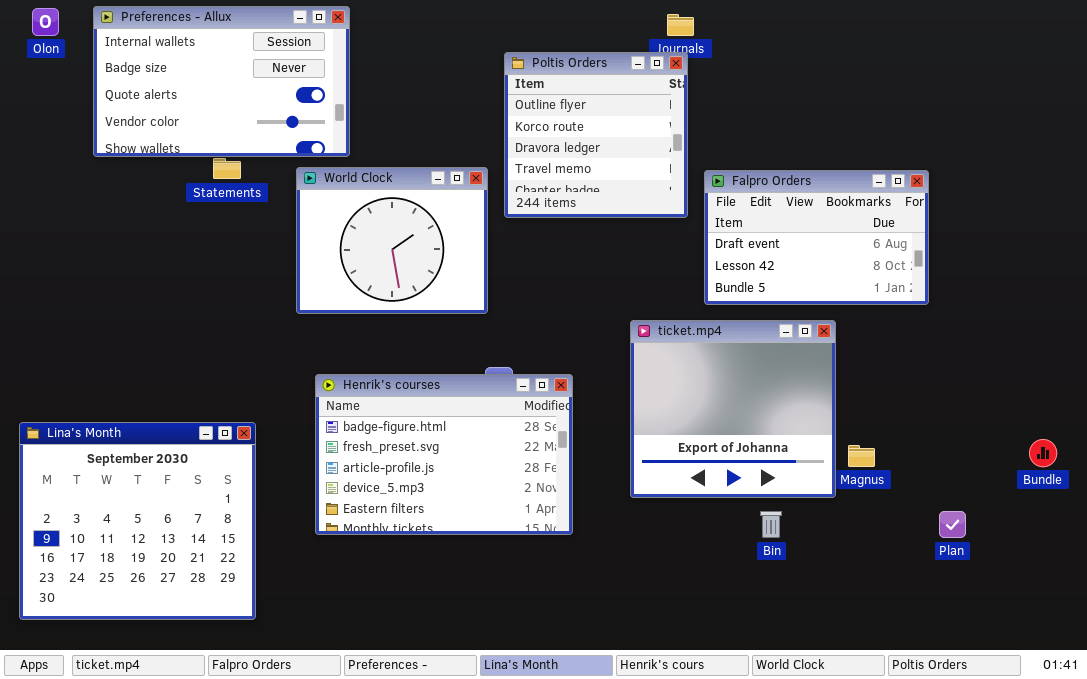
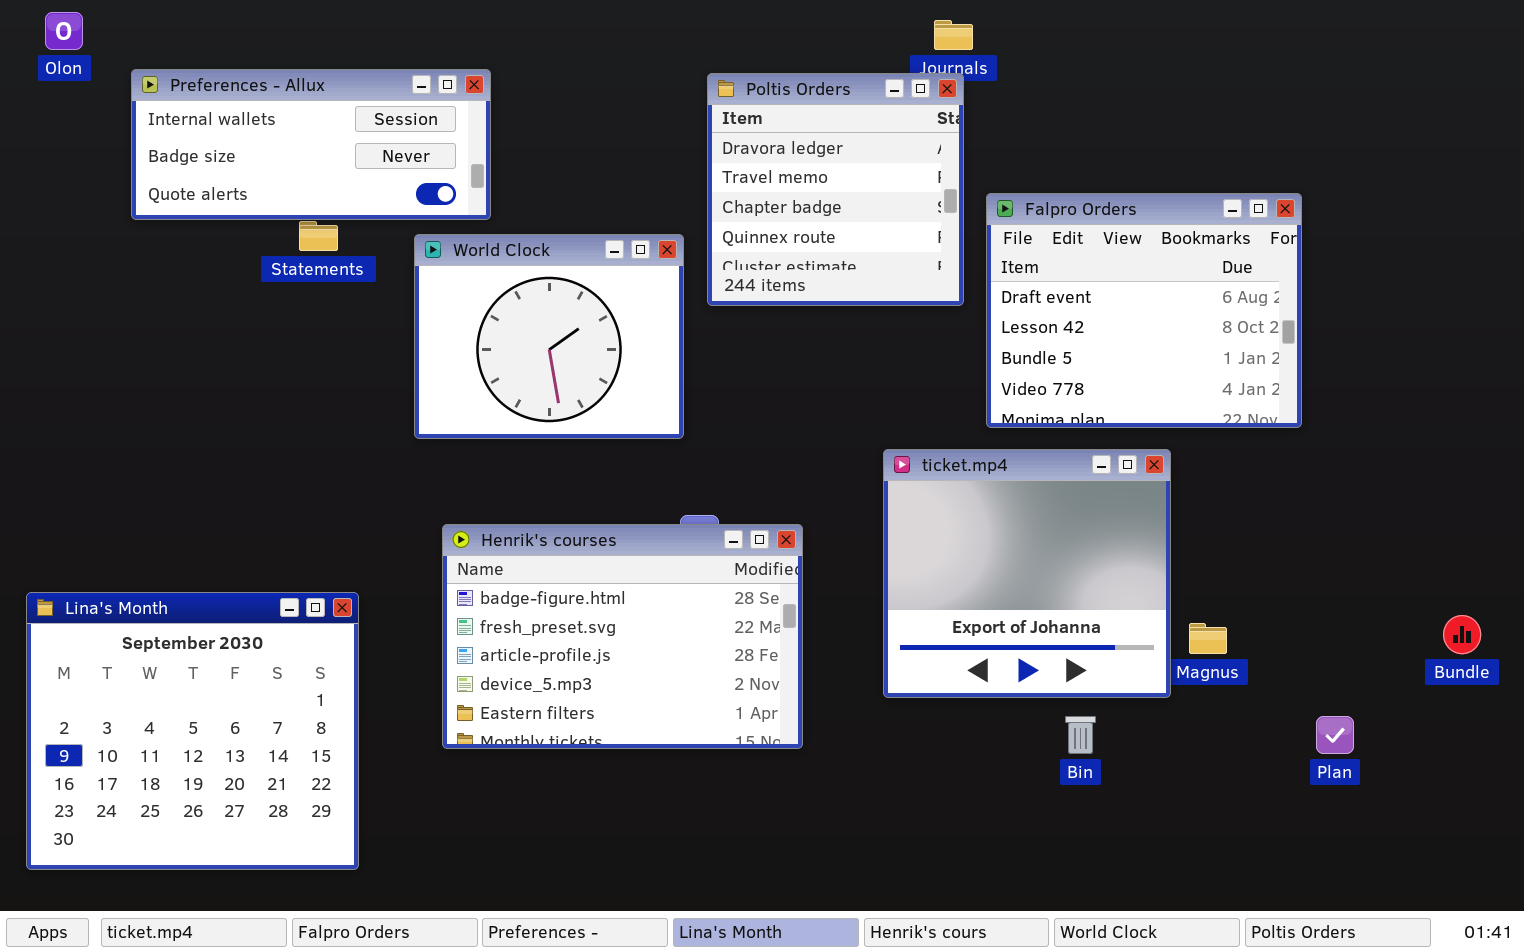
Preferences - Allux: [93,6,350,157] -> [131,69,491,220], resized
Poltis Orders: [504,52,688,218] -> [707,73,964,306], scrolled down 2 rows
Falpro Orders: [704,170,929,305] -> [986,193,1302,428], resized

